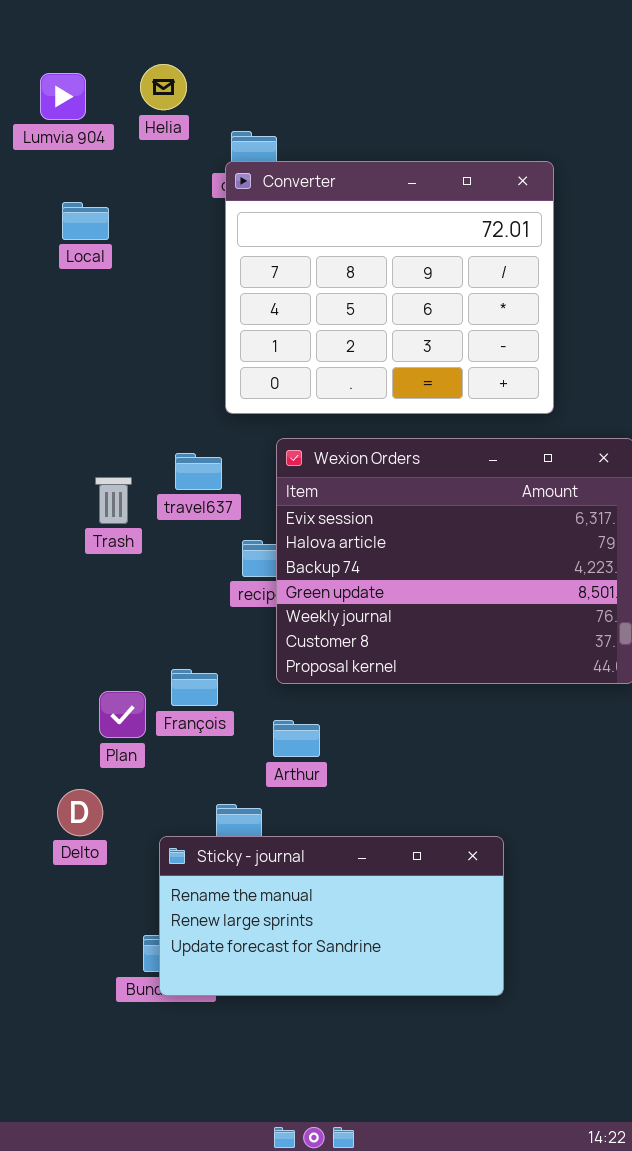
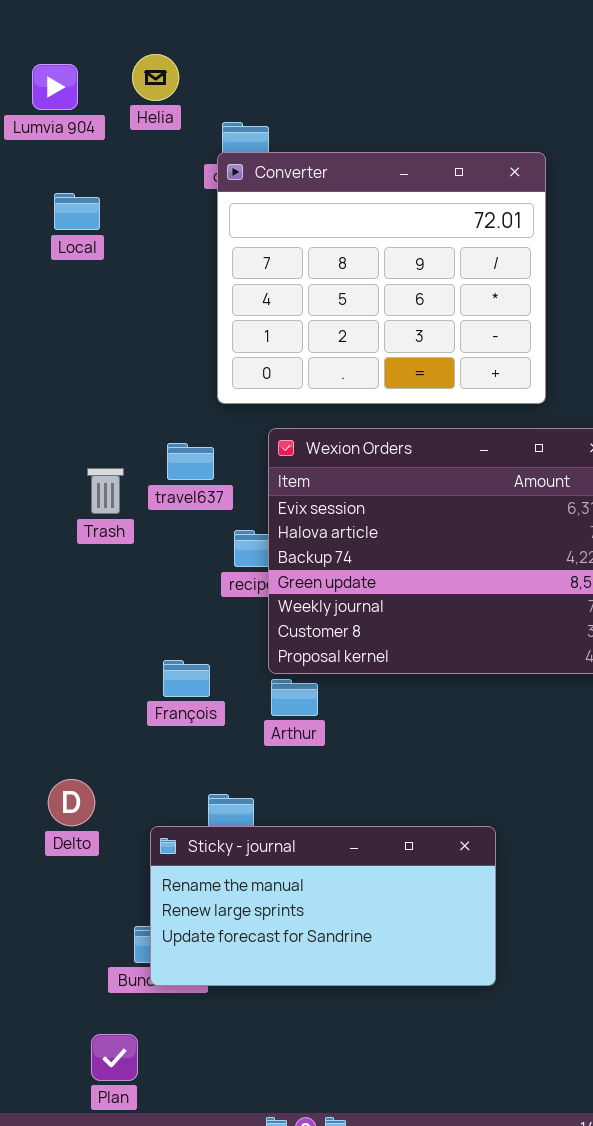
Plan: [99,691,146,738] -> [91,1034,138,1081], moved
Arthur: [273,720,320,757] -> [271,679,318,716], moved

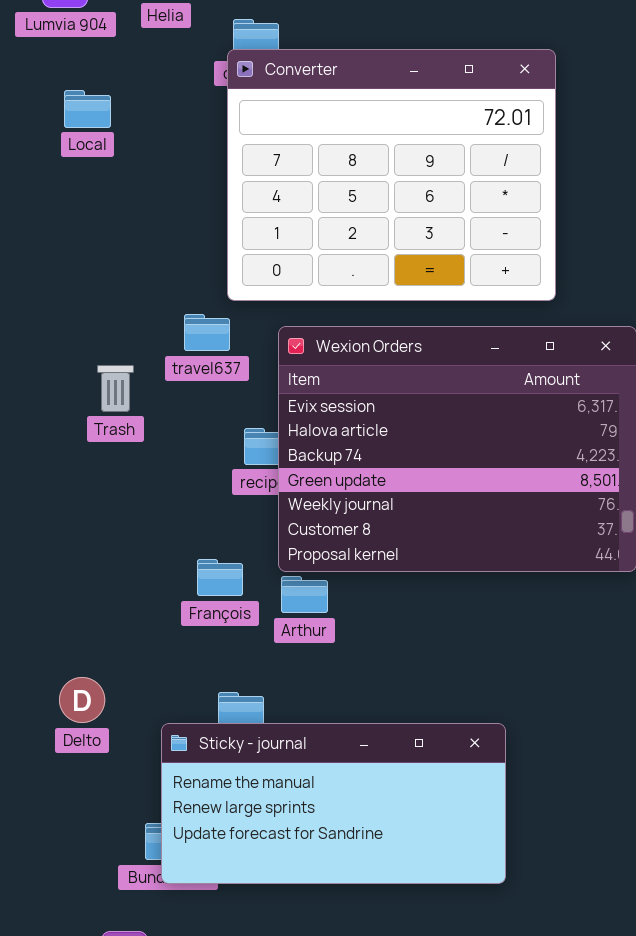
travel637: [167,443,214,480] -> [184,314,230,351], moved
François: [163,660,210,697] -> [197,559,243,596], moved

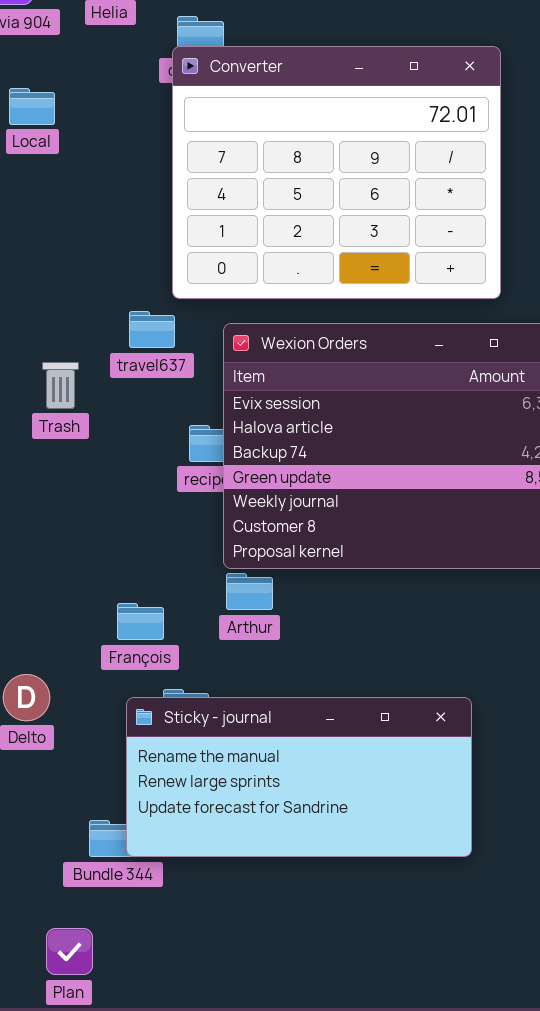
François: [197,559,243,596] -> [117,603,164,640], moved
Sticky - journal: [161,723,506,884] -> [126,697,472,857], moved

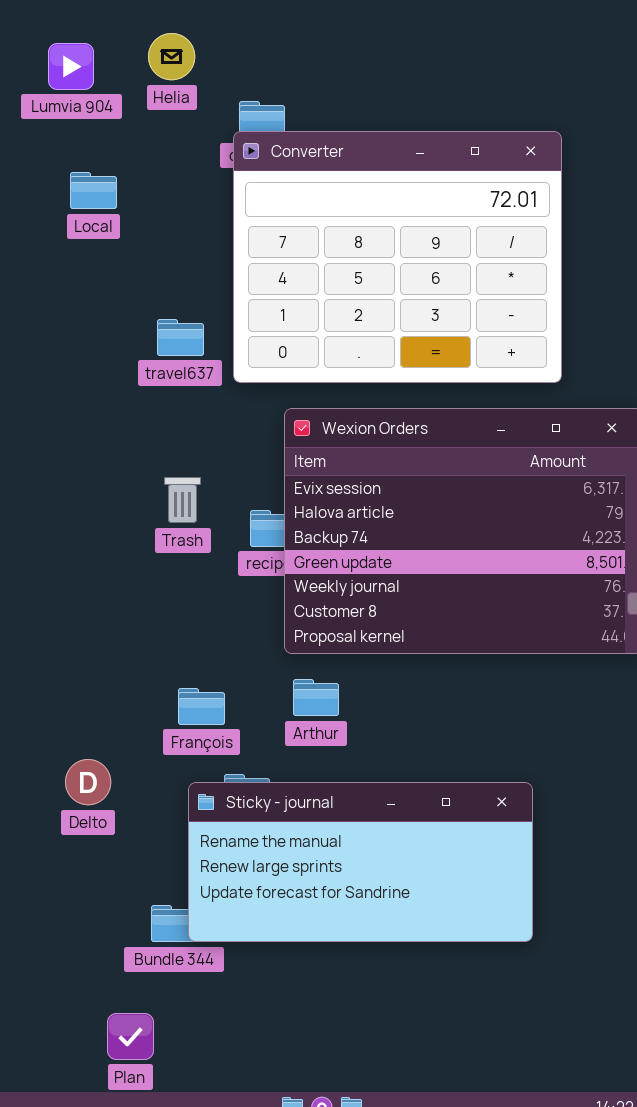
travel637: [129,311,175,348] -> [157,319,204,356], moved
Trash: [42,362,79,409] -> [164,477,201,523], moved
Arthur: [226,573,273,610] -> [293,679,339,716], moved

